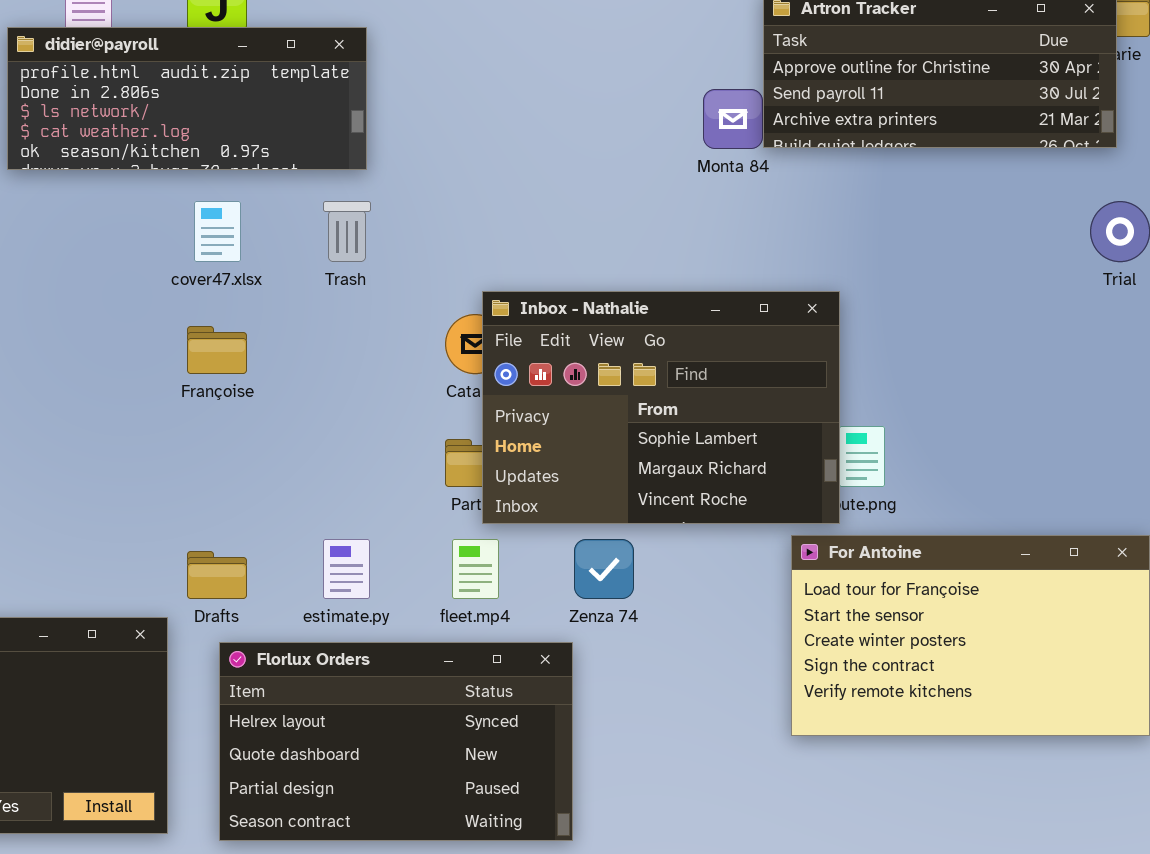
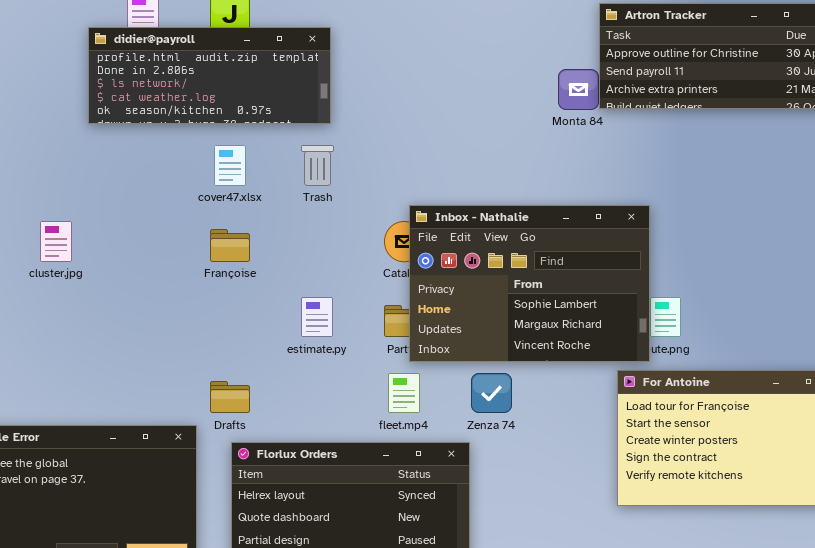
estimate.py: [323,539,370,599] -> [301,297,333,337], moved

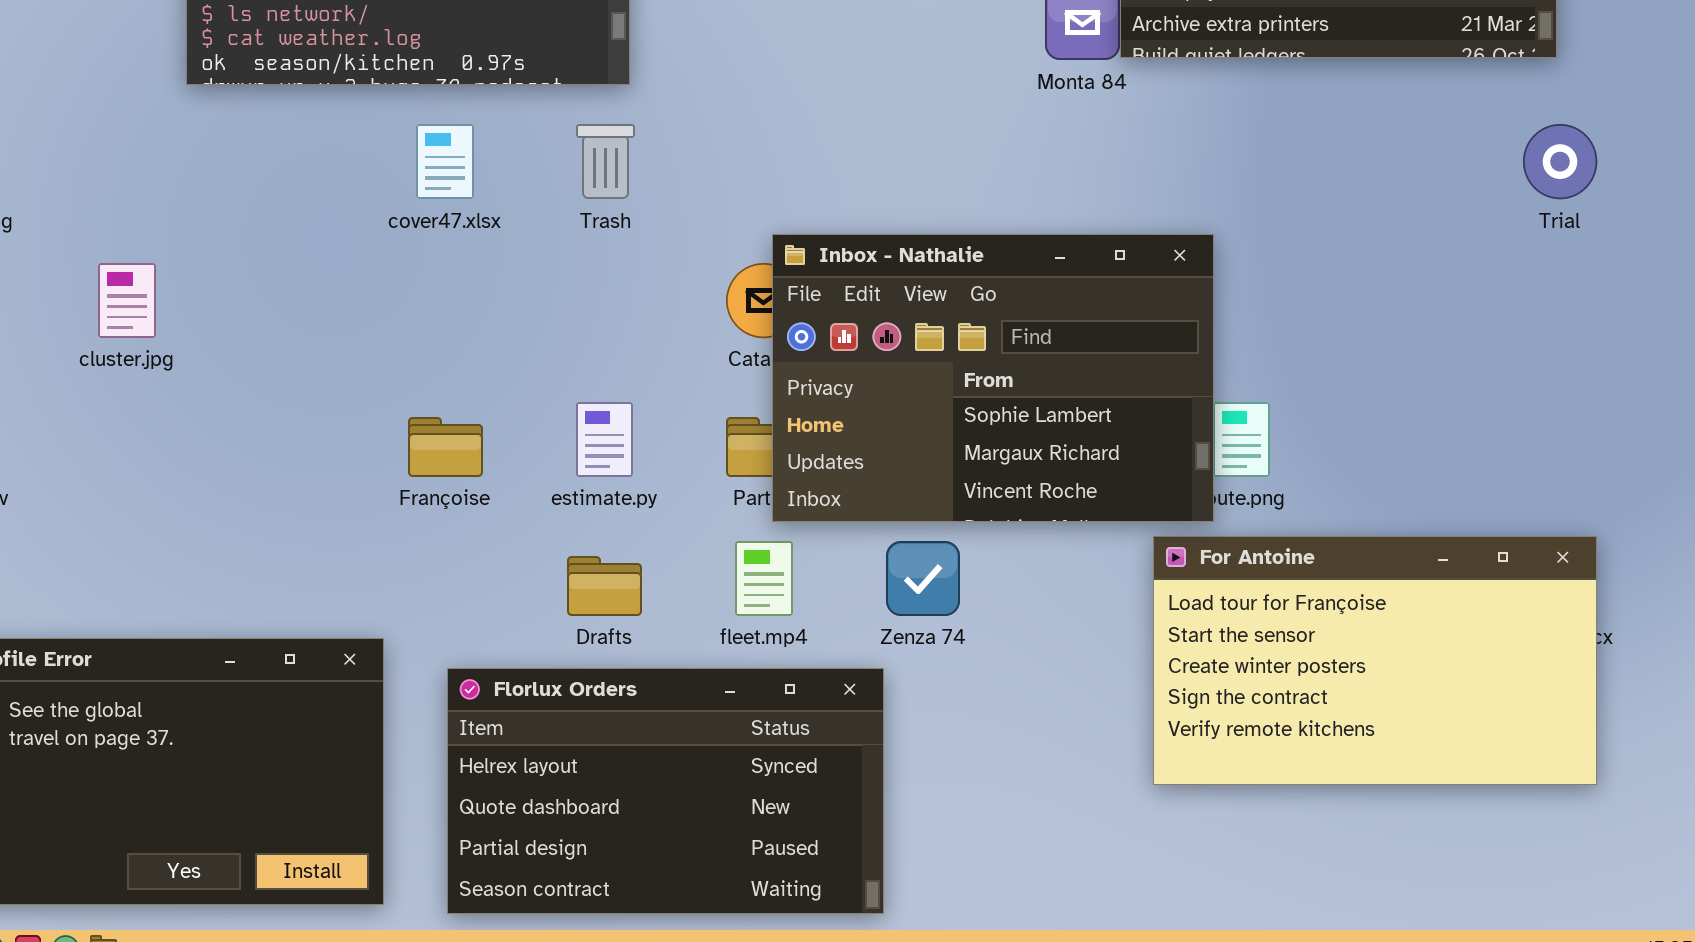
Françoise: [210,229,250,262] -> [408,417,483,477], moved
Drafts: [210,381,250,413] -> [567,556,642,616], moved

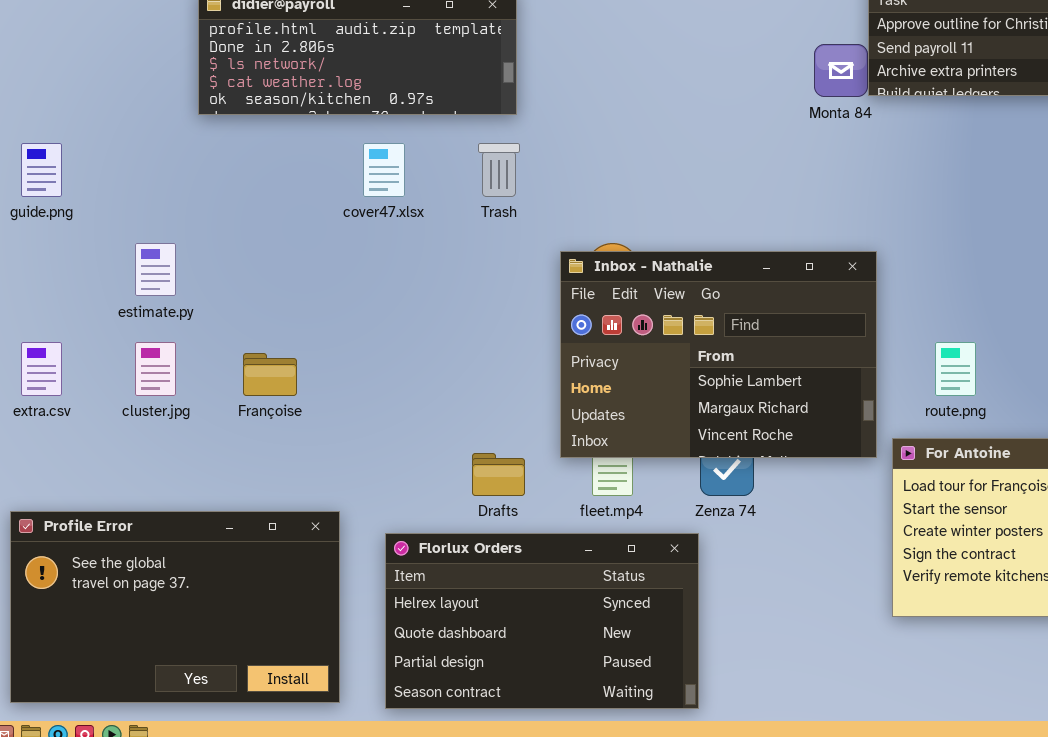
Inbox - Nathalie: [772,234,1214,522] -> [560,251,877,458], moved
cluster.jpg: [98,263,156,338] -> [135,342,176,396], moved
estimate.py: [576,402,633,477] -> [135,243,176,296], moved
Françoise: [408,417,483,477] -> [243,353,297,396], moved

